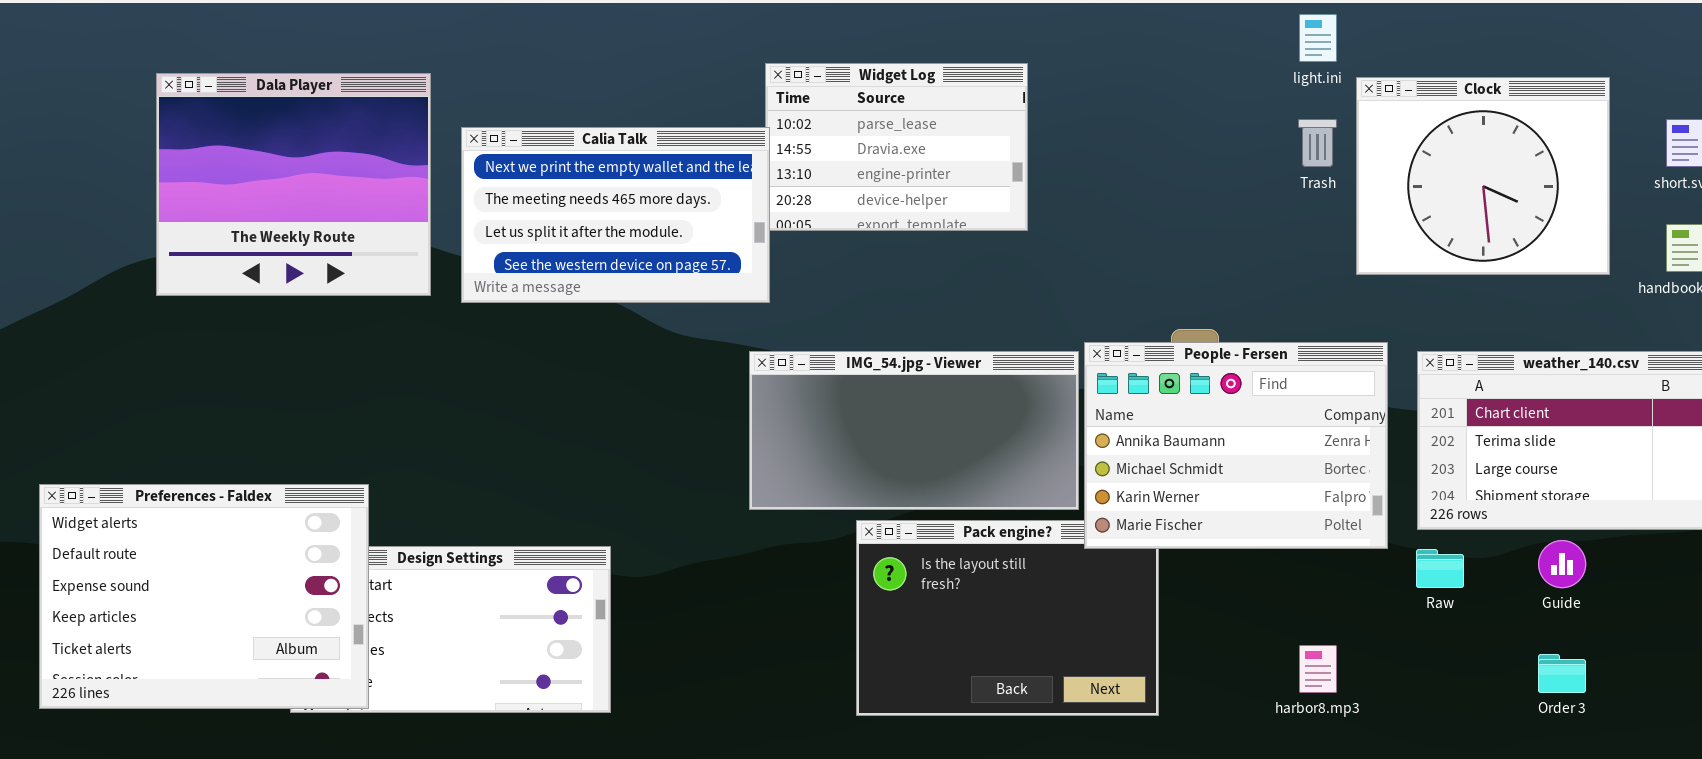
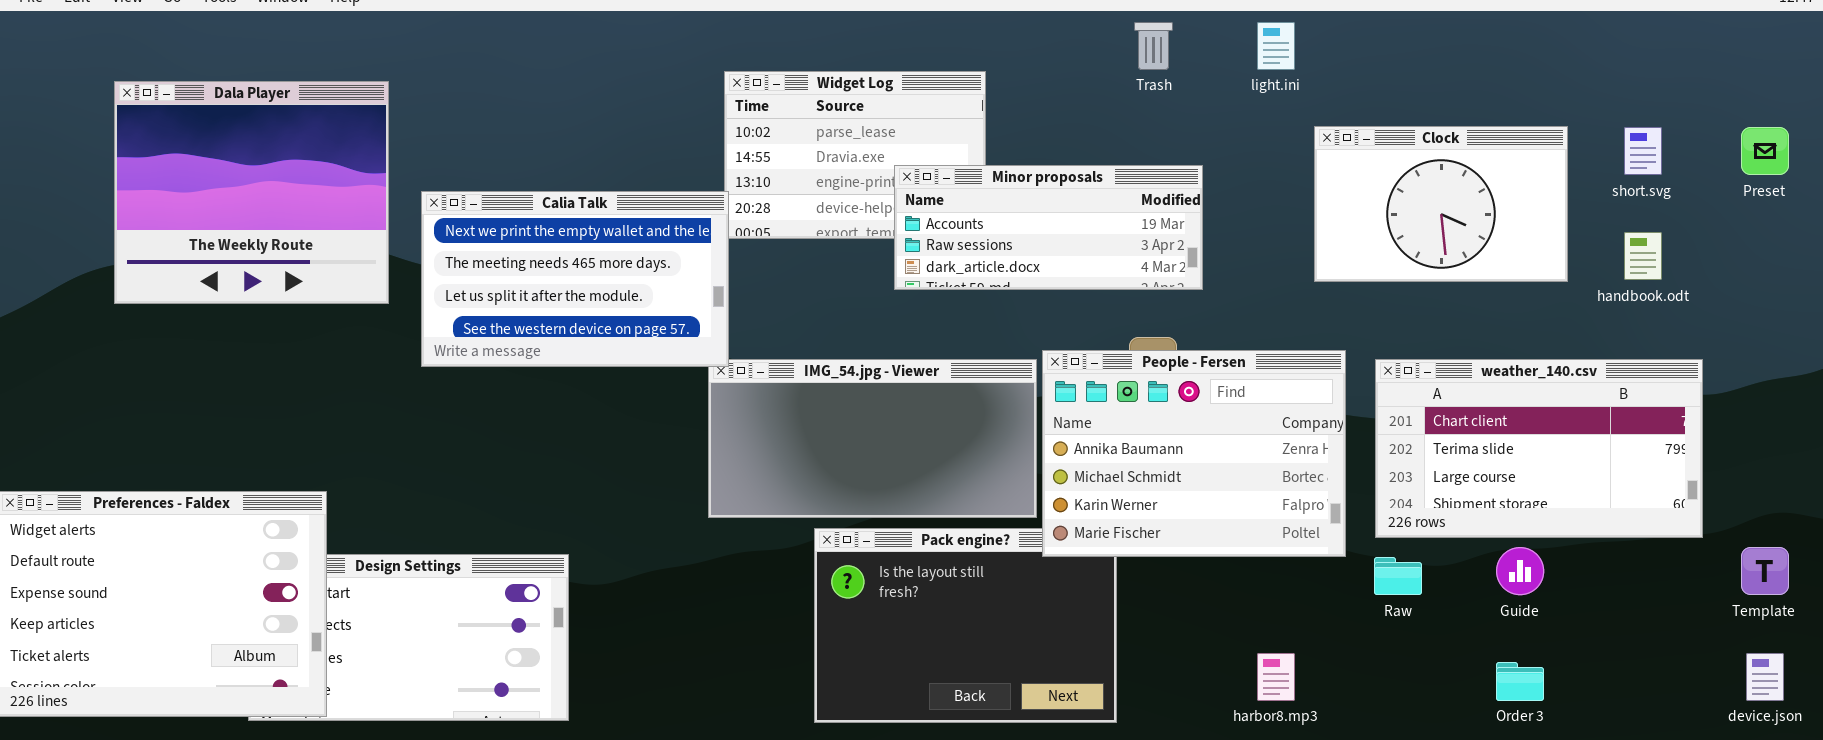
Clock: [1356,77,1610,275] -> [1314,126,1568,282], resized
Trash: [1298,119,1337,167] -> [1134,22,1173,70], moved
Calia Talk: [461,127,770,303] -> [421,191,729,367], moved
Minor proposals: none -> [894,165,1203,290], opened

